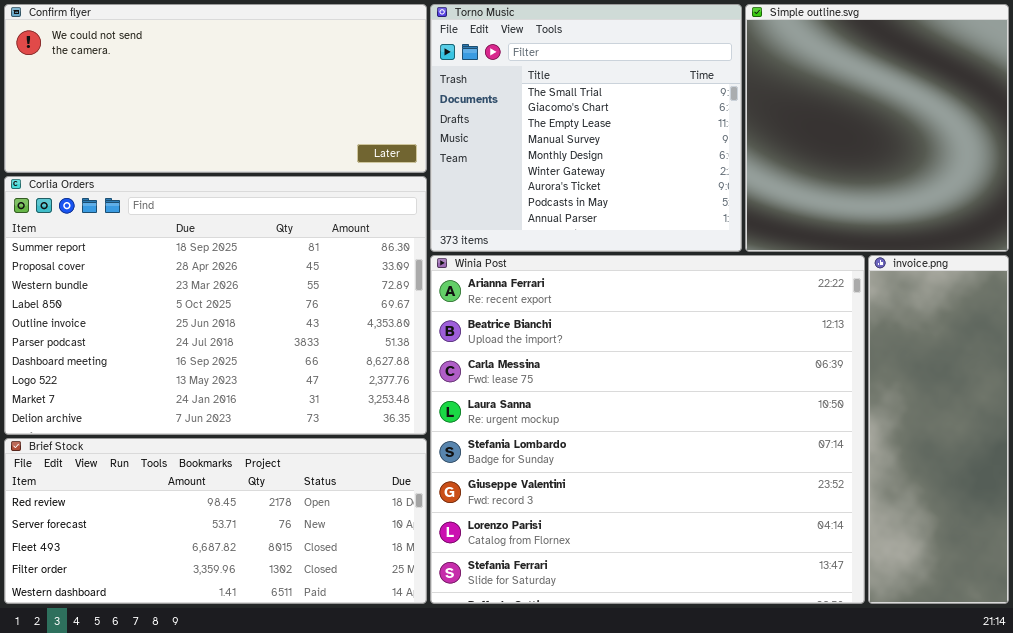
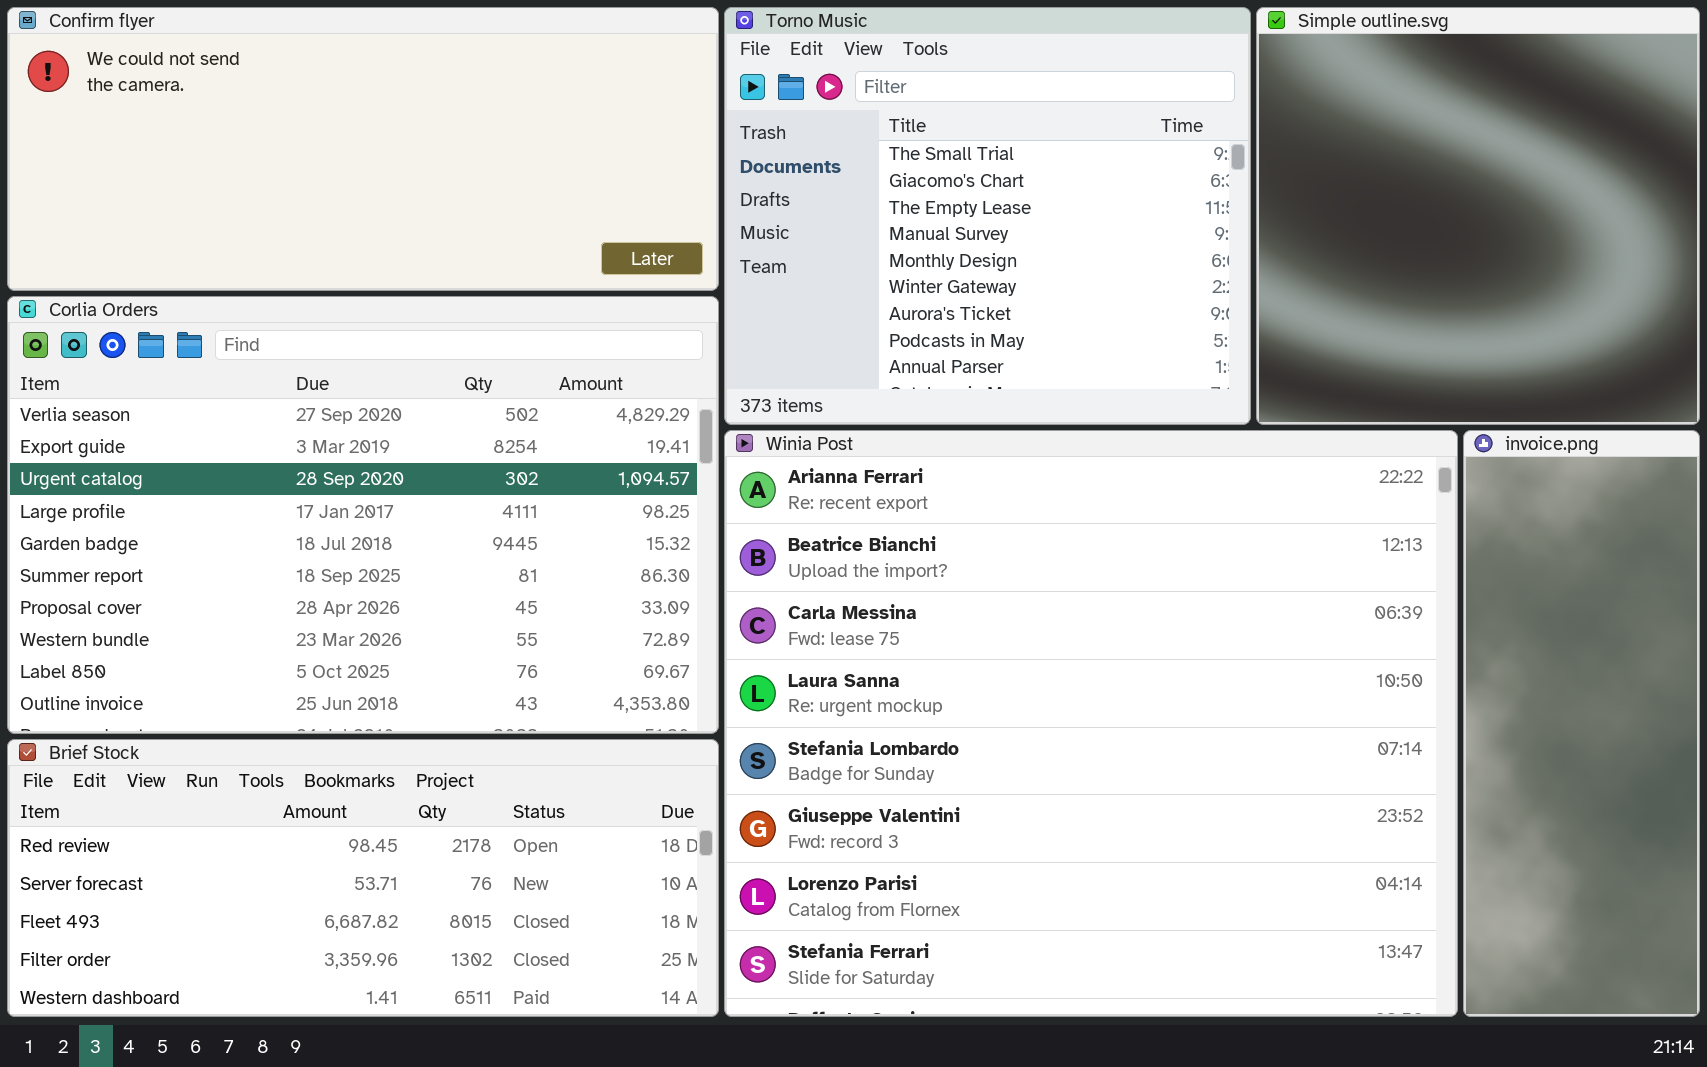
Corlia Orders: [4,176,427,435] -> [7,296,719,734], scrolled up 5 rows

